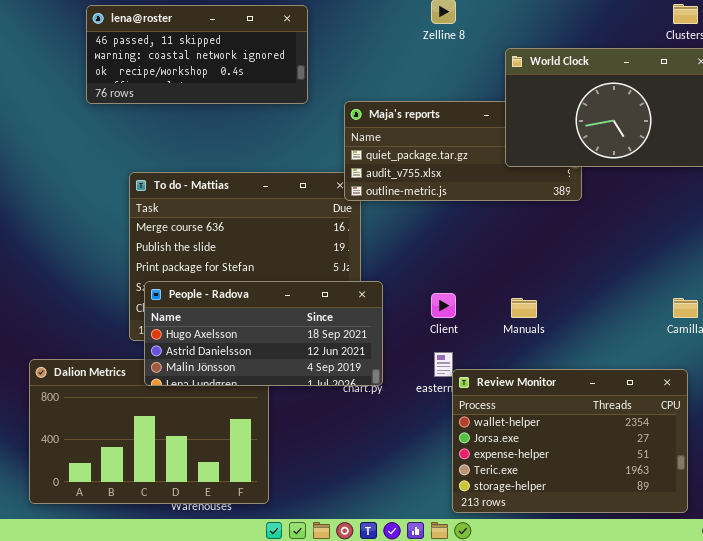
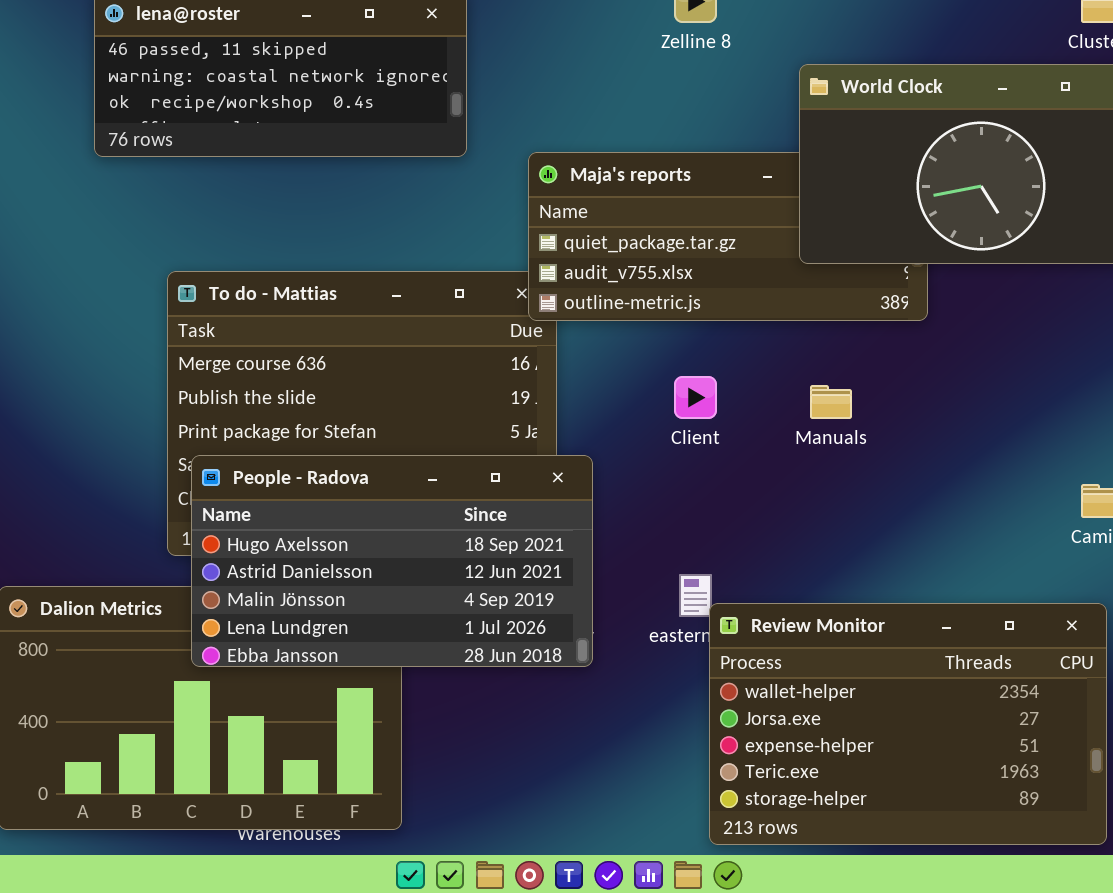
People - Radova: [144,281,383,386] -> [191,455,593,667], resized
Client: [431,293,456,318] -> [674,376,717,419], moved
Manuals: [511,298,537,318] -> [810,385,852,419], moved

